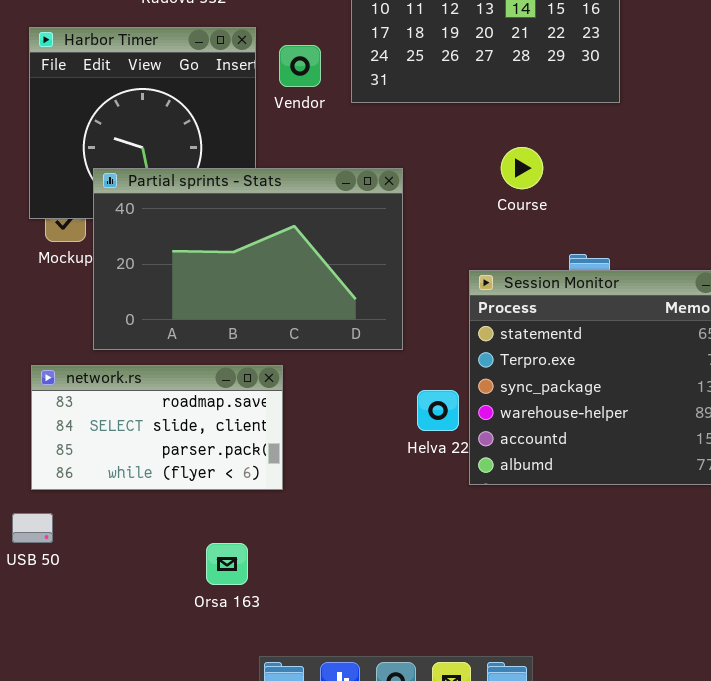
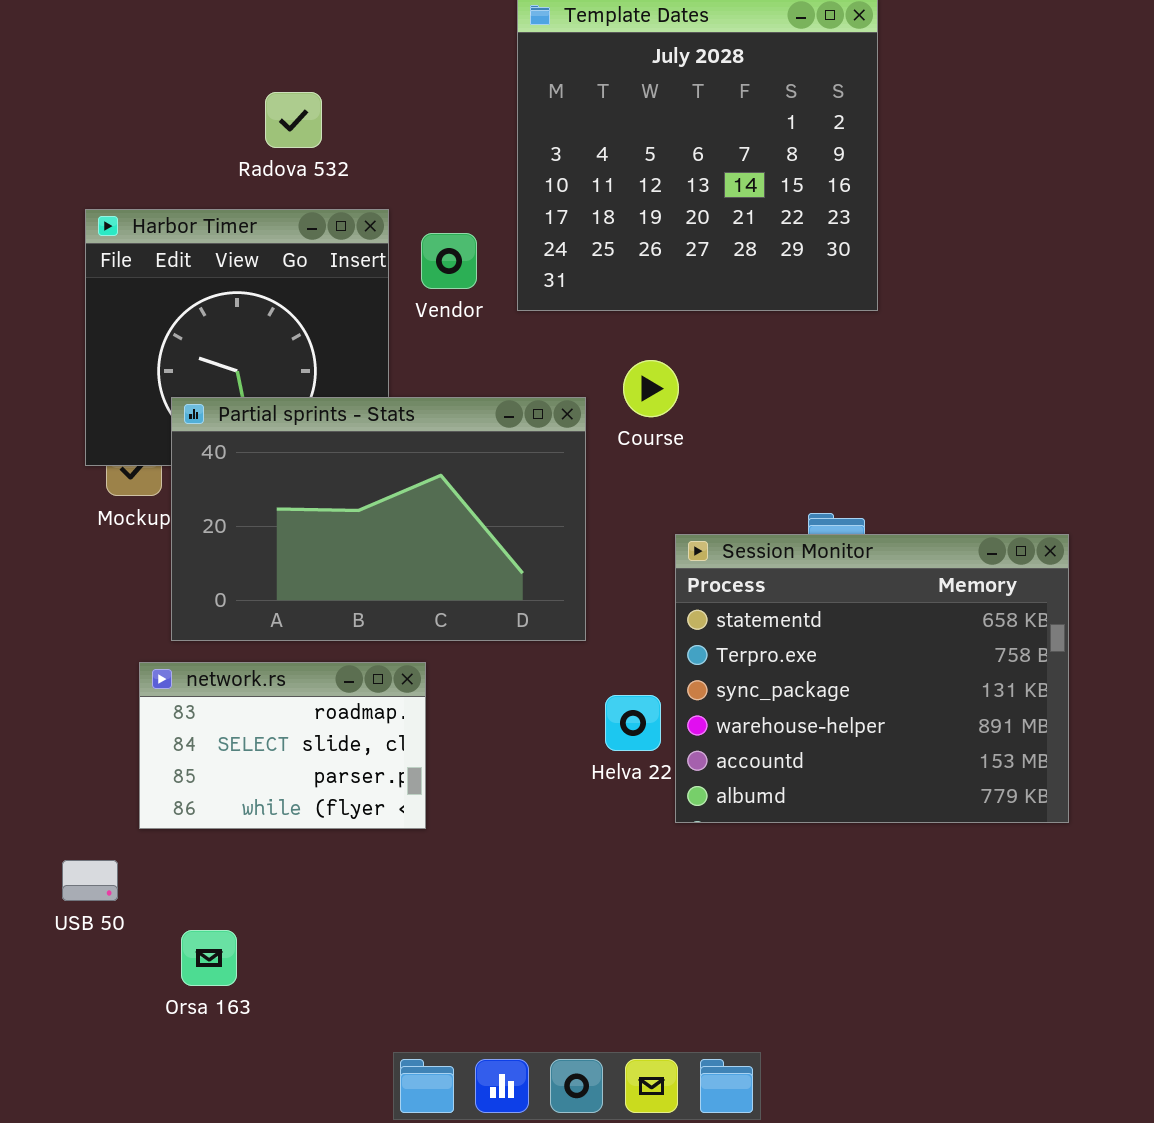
Course: [501,147,543,189] -> [623,360,679,417], moved
network.rs: [31,365,283,490] -> [139,662,426,829], resized
Orsa 163: [206,543,248,585] -> [181,930,237,986], moved

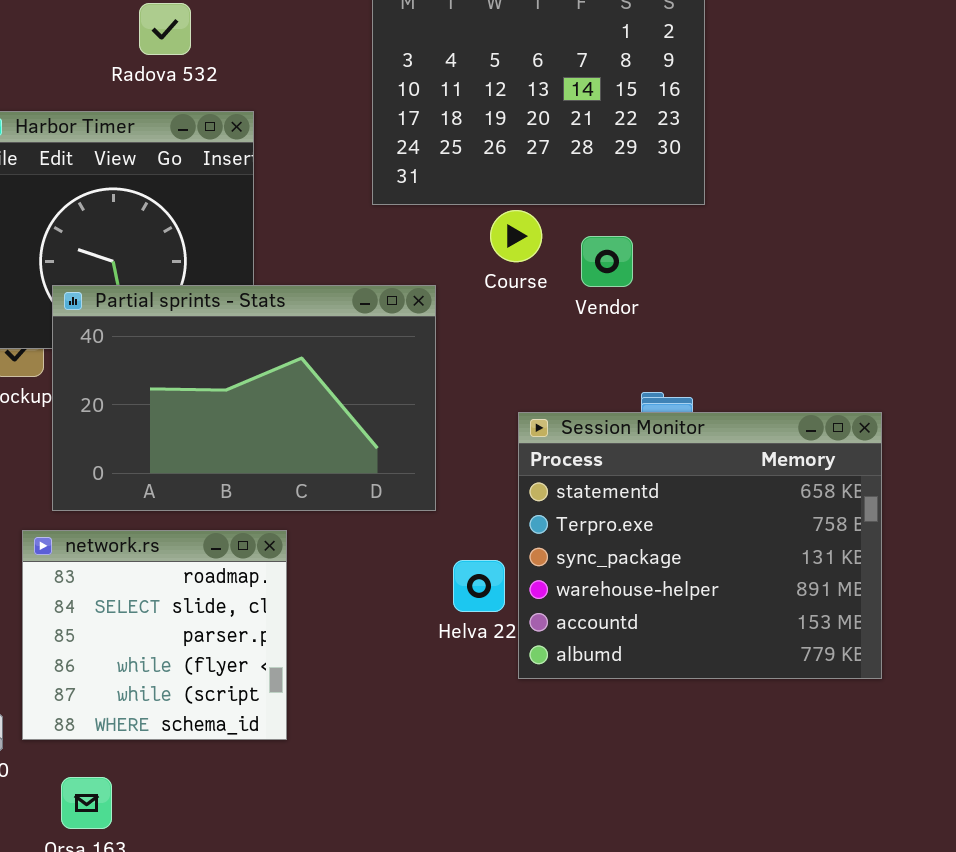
Vendor: [421,233,477,289] -> [581,236,633,287], moved
Course: [623,360,679,417] -> [490,210,542,262], moved
network.rs: [139,662,426,829] -> [22,530,287,740], resized

